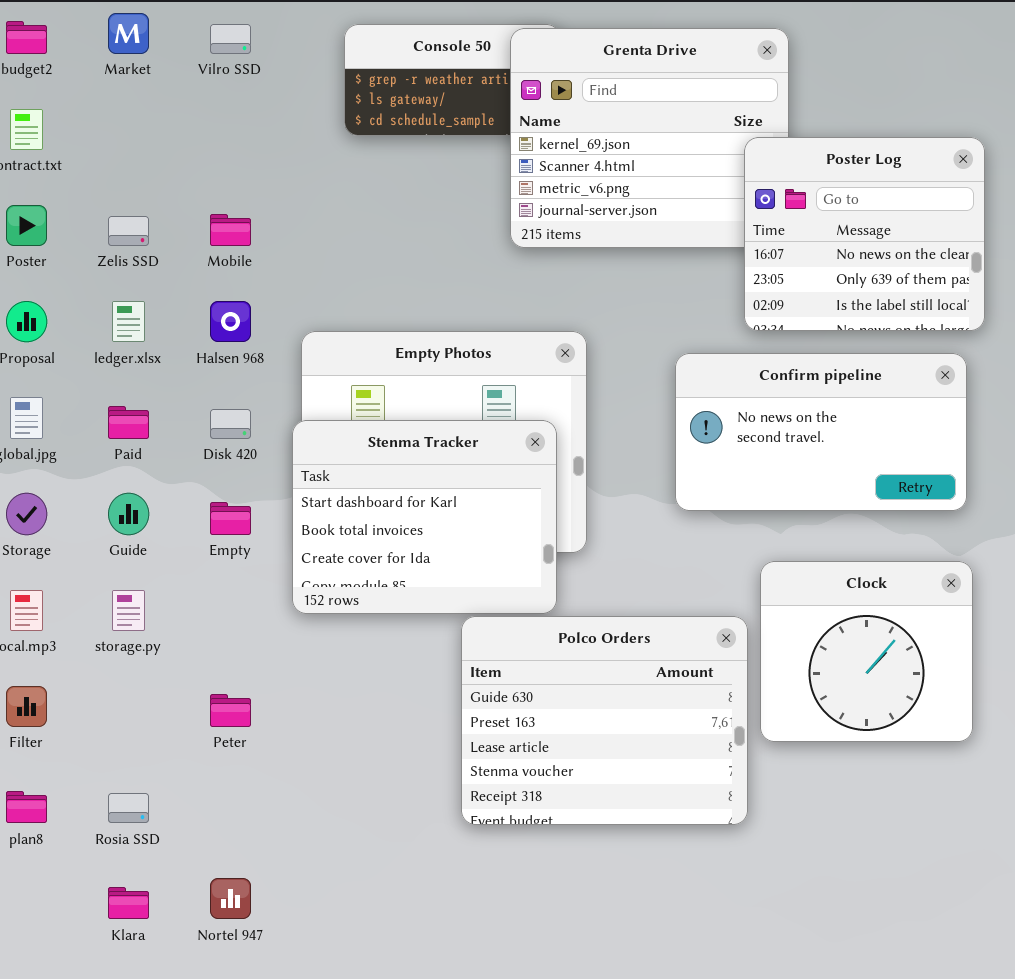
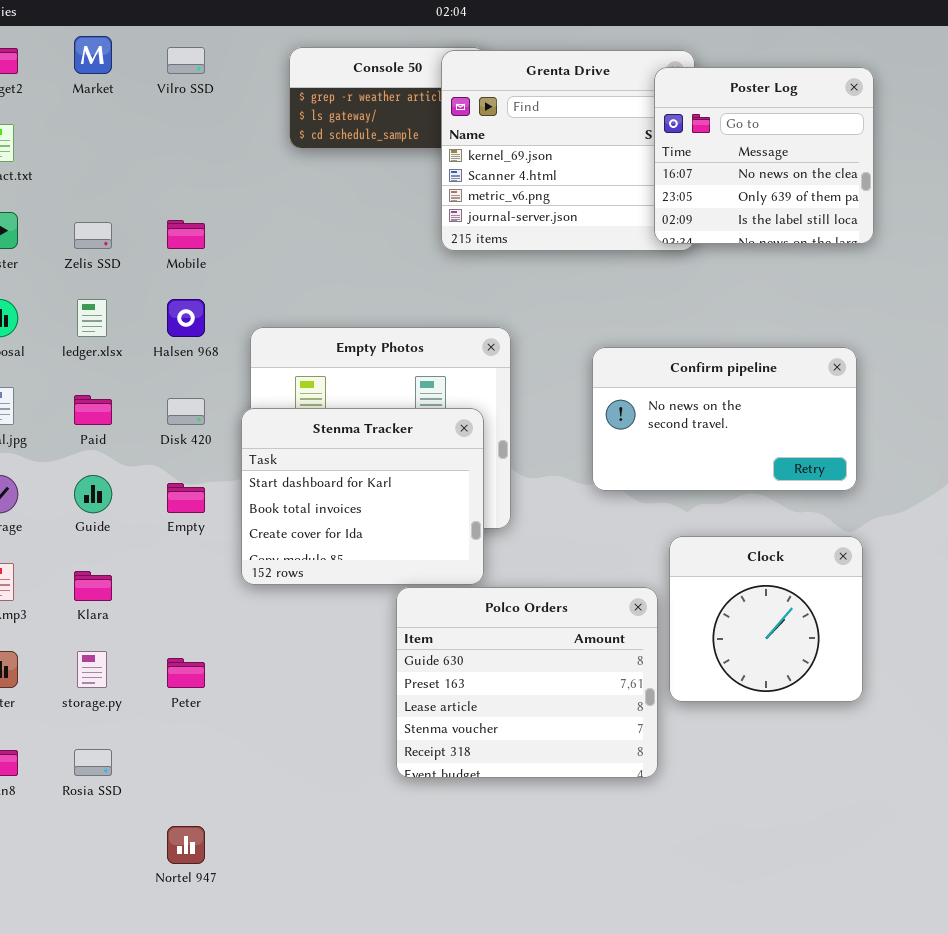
Poster Log: [744,137,985,331] -> [654,67,874,244], moved
storage.py: [112,590,145,631] -> [77,651,107,688], moved
Klara: [108,887,149,919] -> [74,571,112,601], moved

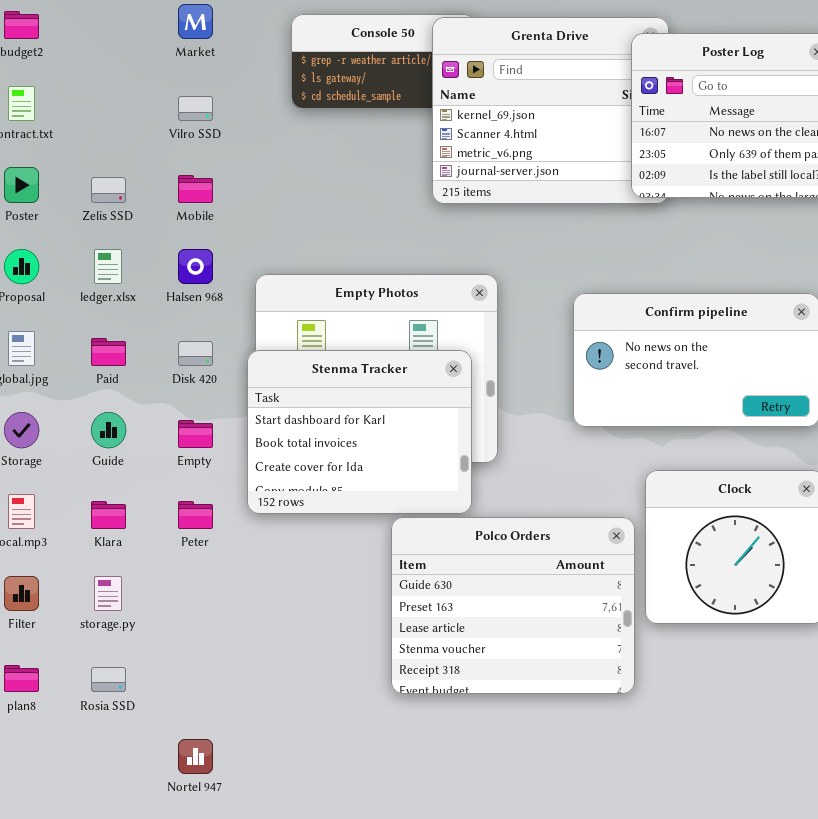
Market: [74,36,112,74] -> [178,4,213,39], moved
Vilro SSD: [167,47,205,74] -> [178,96,213,121], moved
Peter: [167,658,205,688] -> [178,501,213,529], moved

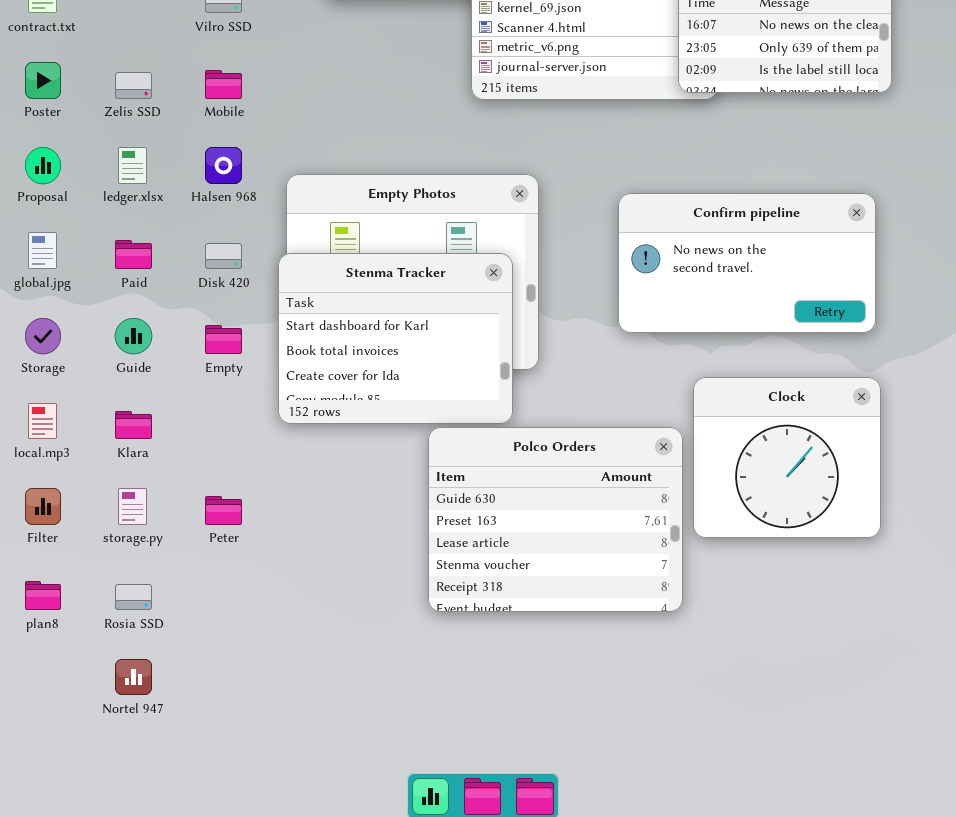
Peter: [178,501,213,529] -> [205,496,242,525], moved
Nortel 947: [178,739,213,774] -> [115,659,152,695], moved

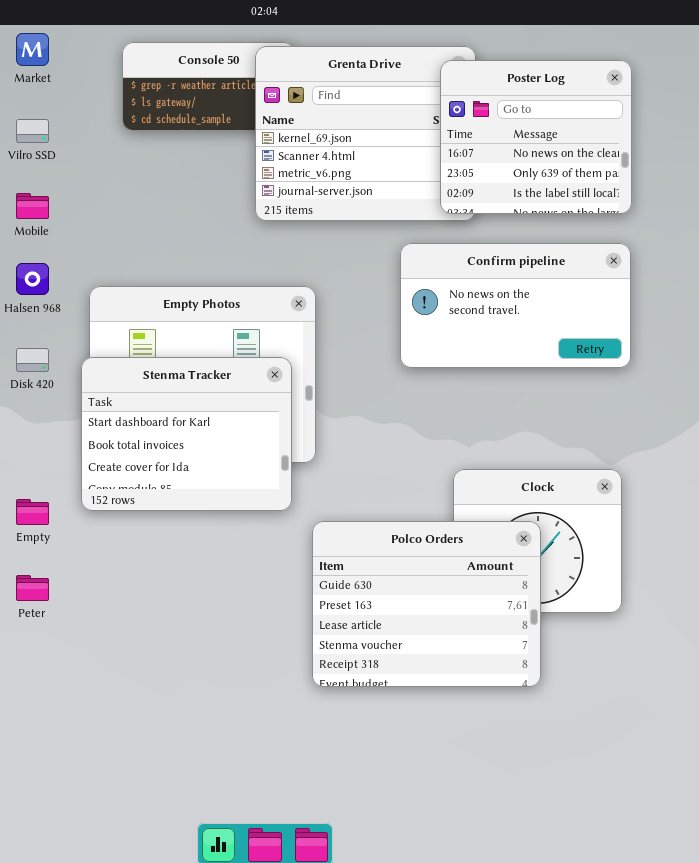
Confirm pipeline: [618,193,876,333] -> [400,243,631,368], moved
Empty: [205,325,242,354] -> [16,499,49,525], moved
Polco Orders: [428,427,683,612] -> [312,521,541,687], moved

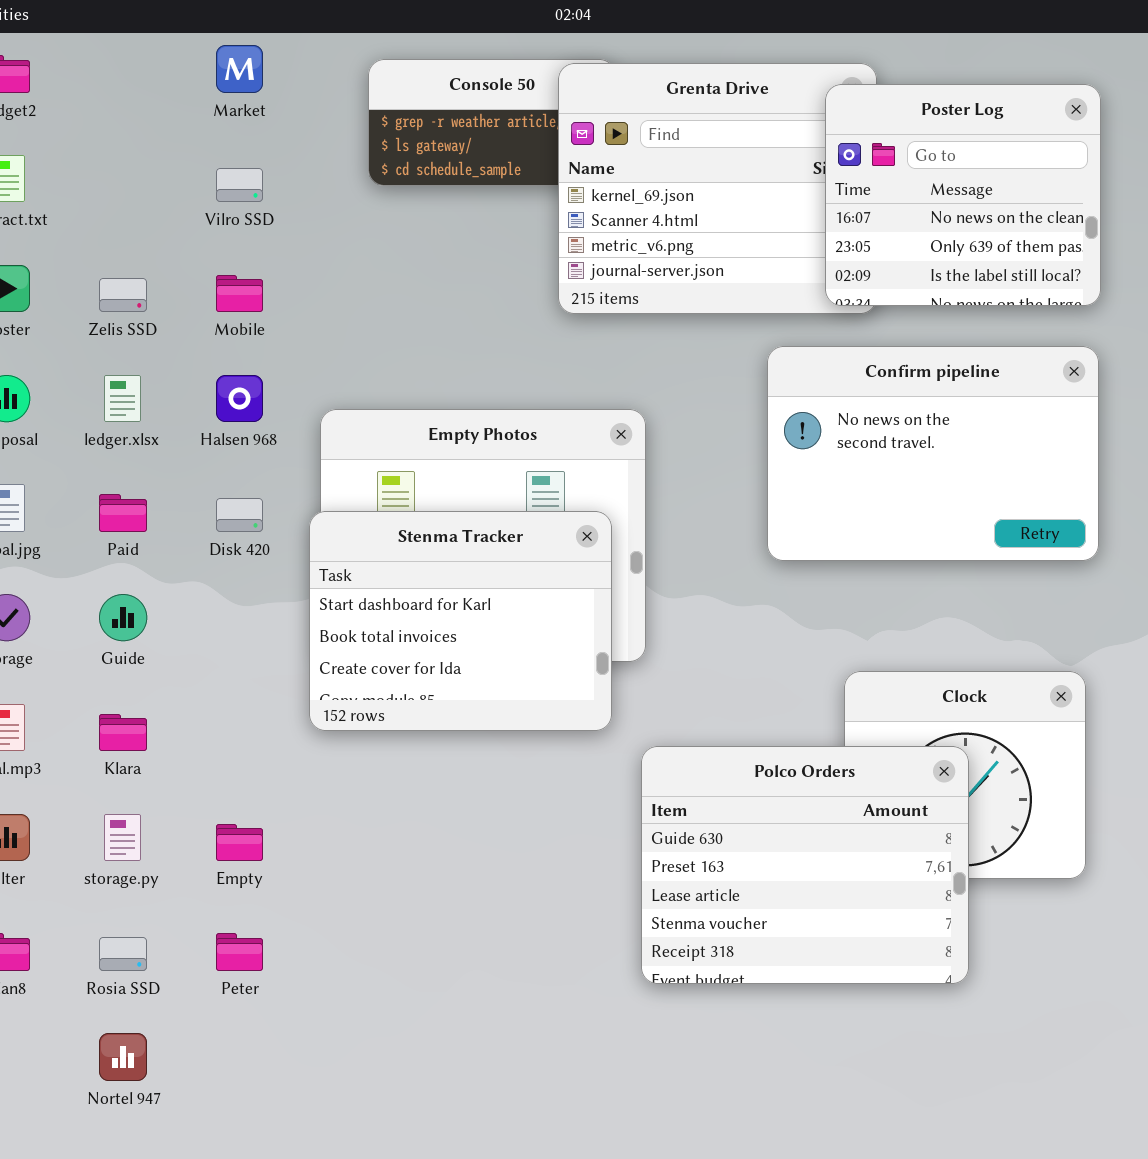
Confirm pipeline: [400,243,631,368] -> [767,346,1099,561], resized
Empty: [16,499,49,525] -> [216,824,263,861], moved
Peter: [16,575,49,601] -> [216,933,263,971], moved

